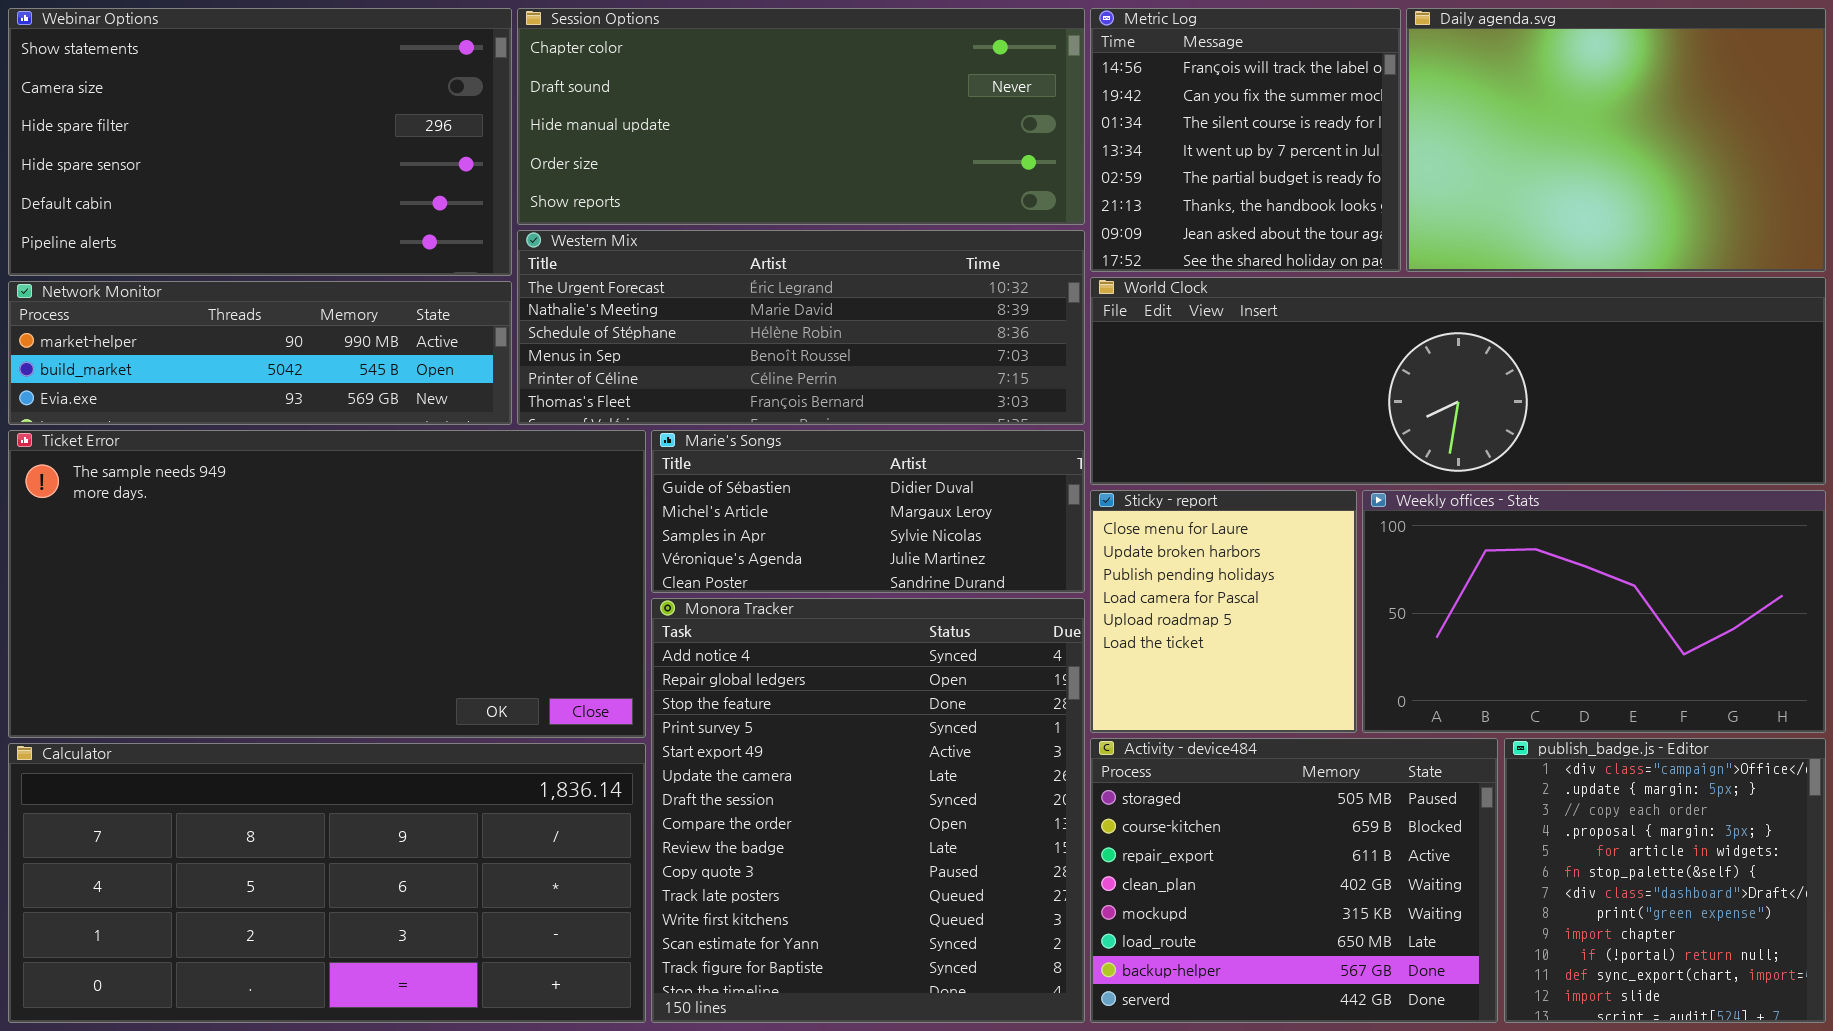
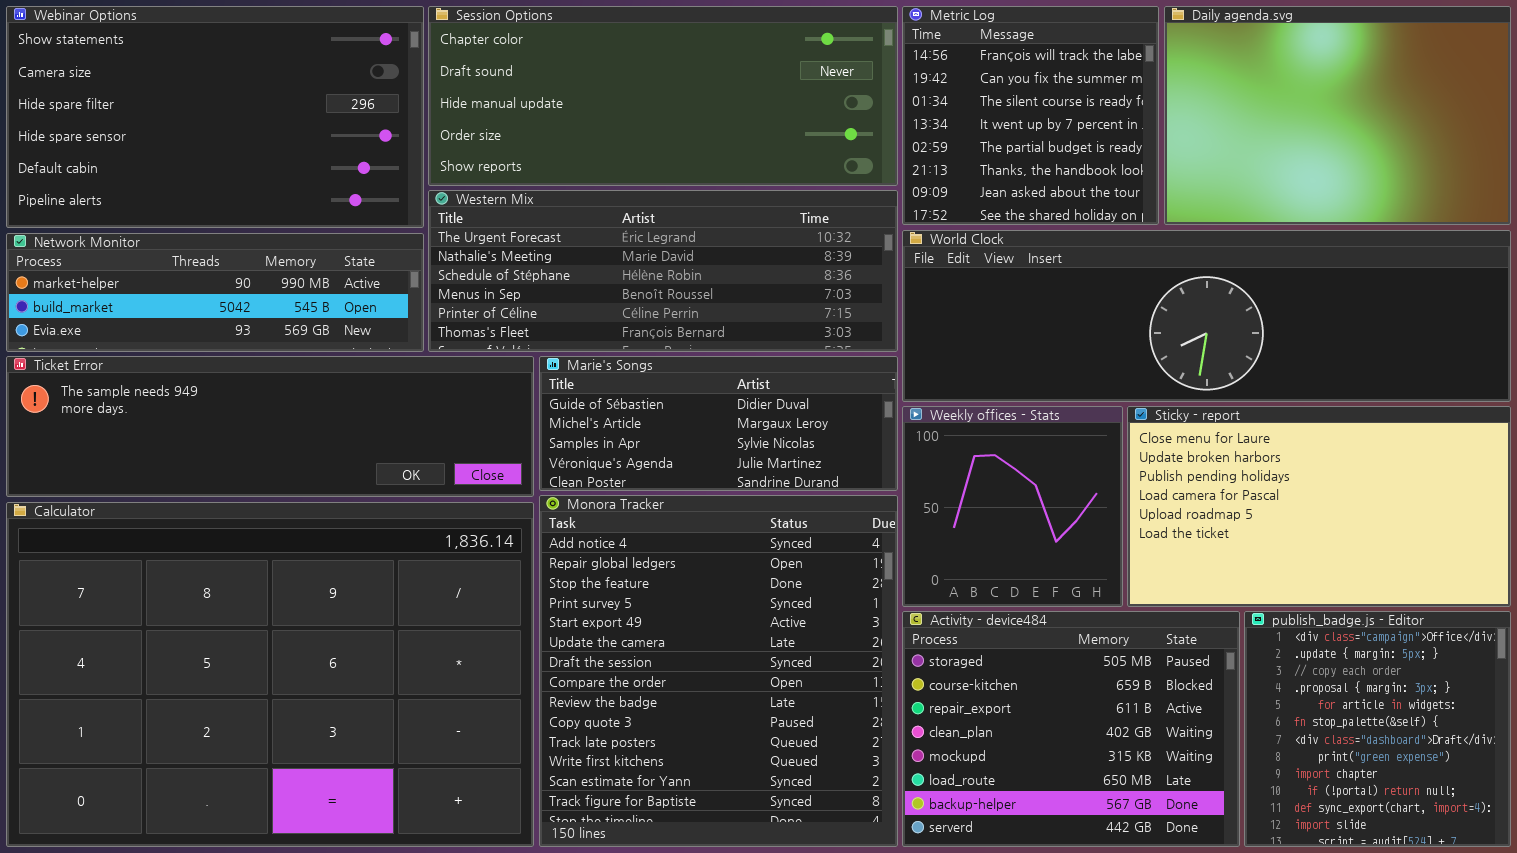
Ticket Error: [8,430,646,738] -> [6,356,534,497], resized
Sticky - report: [1090,490,1357,733] -> [1127,406,1511,607], moved, resized
Weekly offices - Stats: [1362,490,1826,733] -> [902,406,1123,607], moved, resized
Calculator: [8,743,646,1023] -> [6,502,534,847], resized

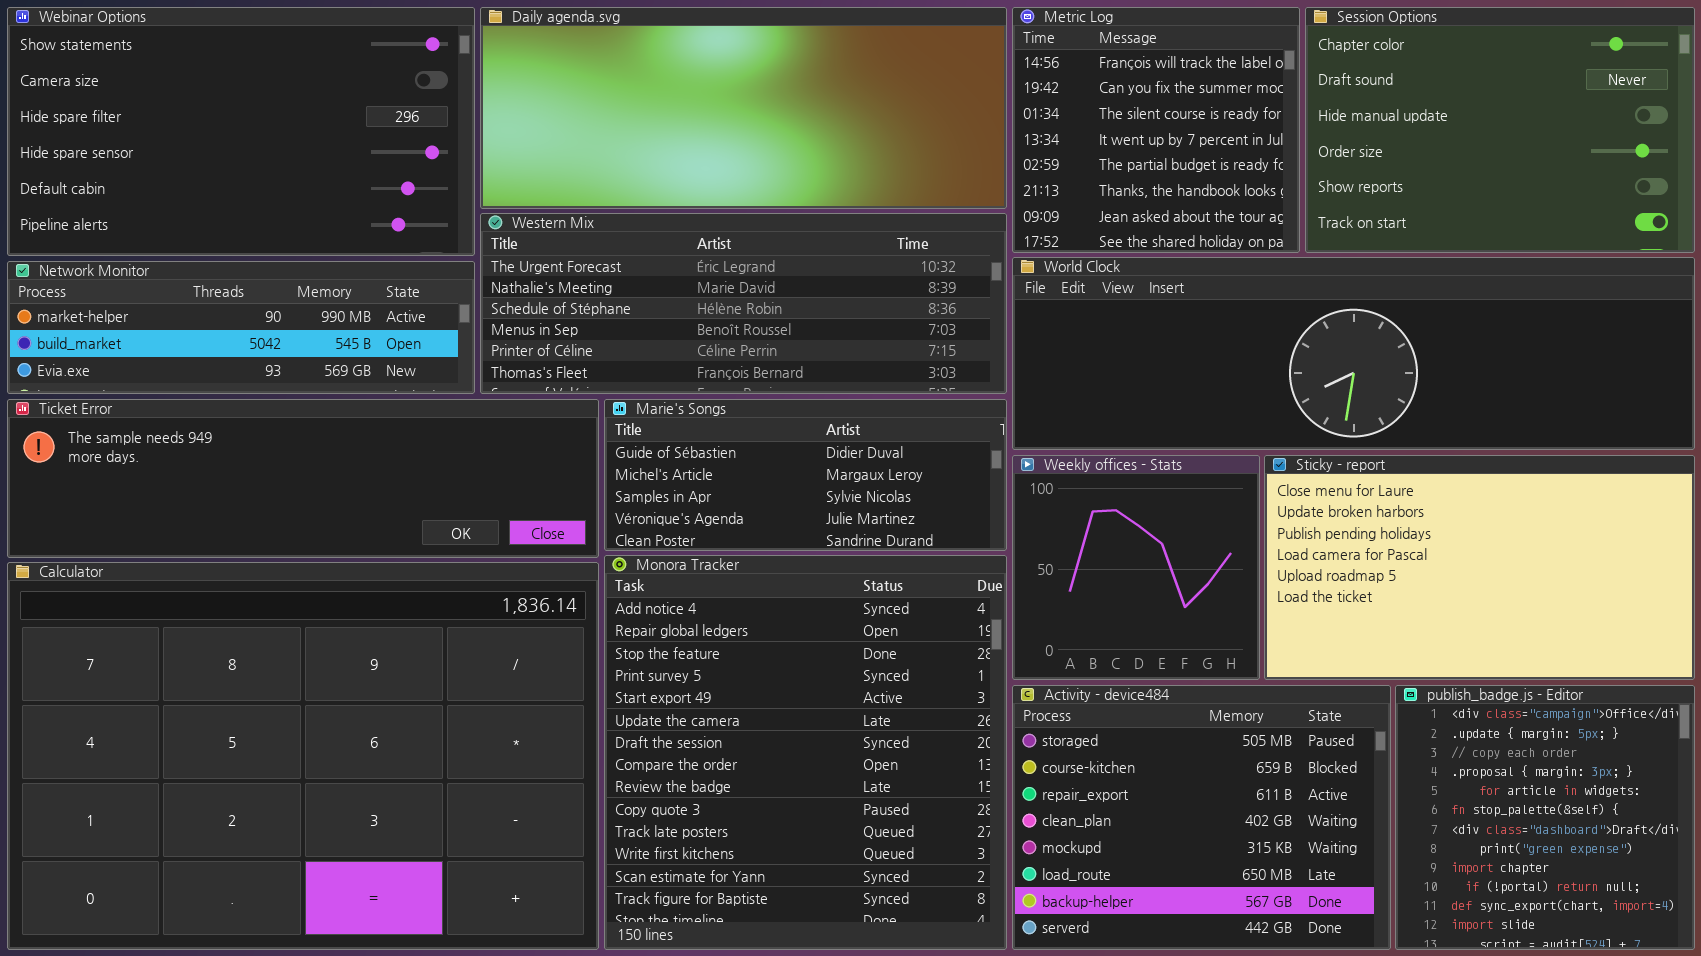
Session Options: [428,6,898,186] -> [1305,7,1695,253], moved, resized
Daily agenda.svg: [1164,6,1511,225] -> [480,7,1007,209], moved, resized

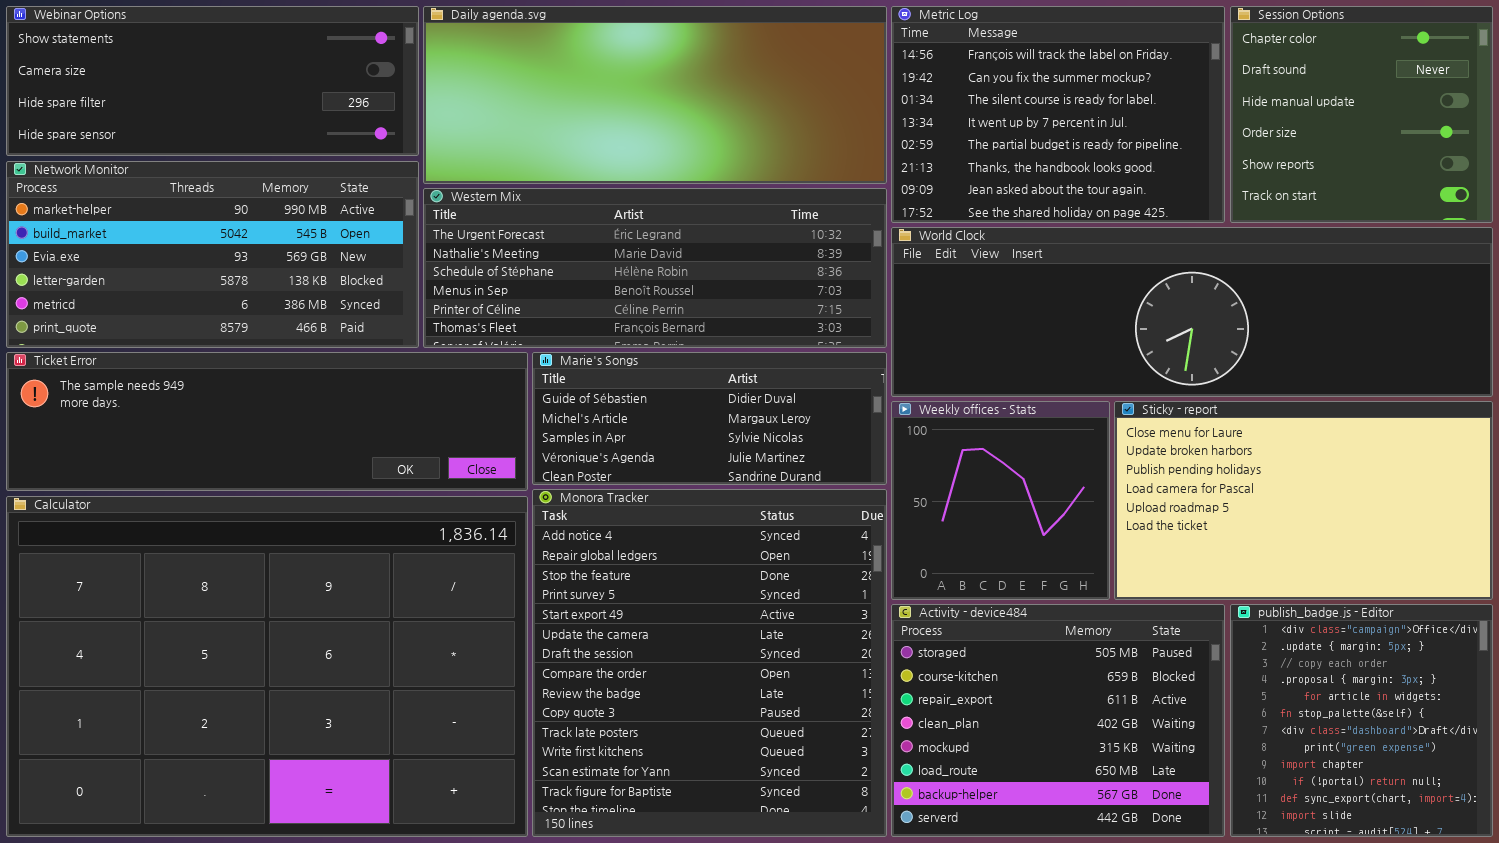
Webinar Options: [7,7,475,256] -> [6,6,419,156], resized
Metric Log: [1012,7,1300,253] -> [891,6,1225,223], resized
Session Options: [1305,7,1695,253] -> [1230,6,1493,223], resized
Network Monitor: [7,261,475,394] -> [6,161,419,348], resized

